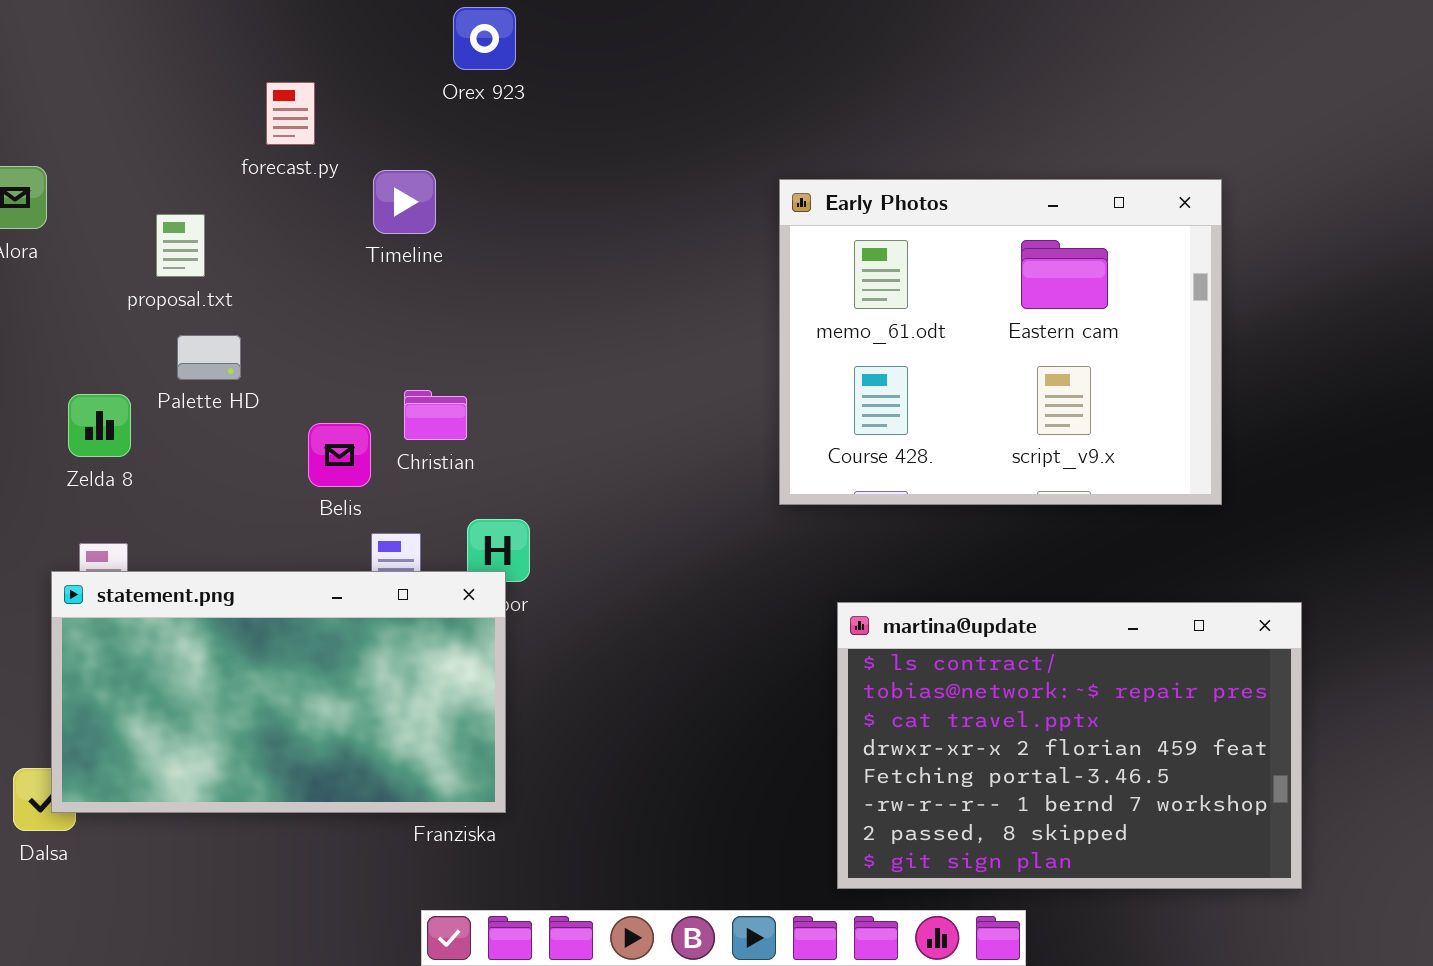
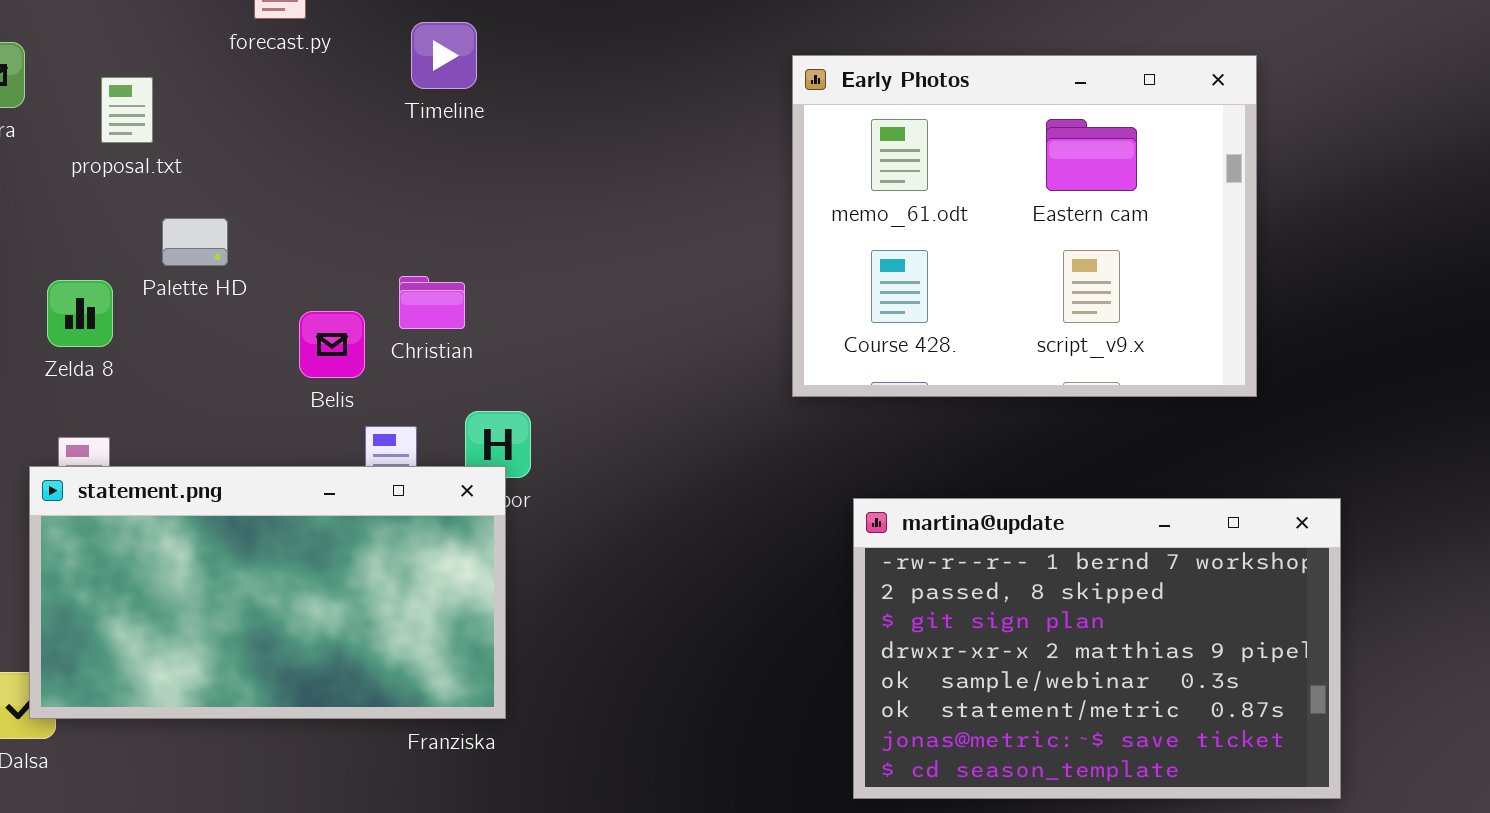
Timeline: [373,170,436,234] -> [411,22,477,89], moved
proposal.txt: [156,214,205,277] -> [101,77,153,143], moved
martina@update: [837,602,1302,889] -> [853,498,1341,799], scrolled down 5 rows

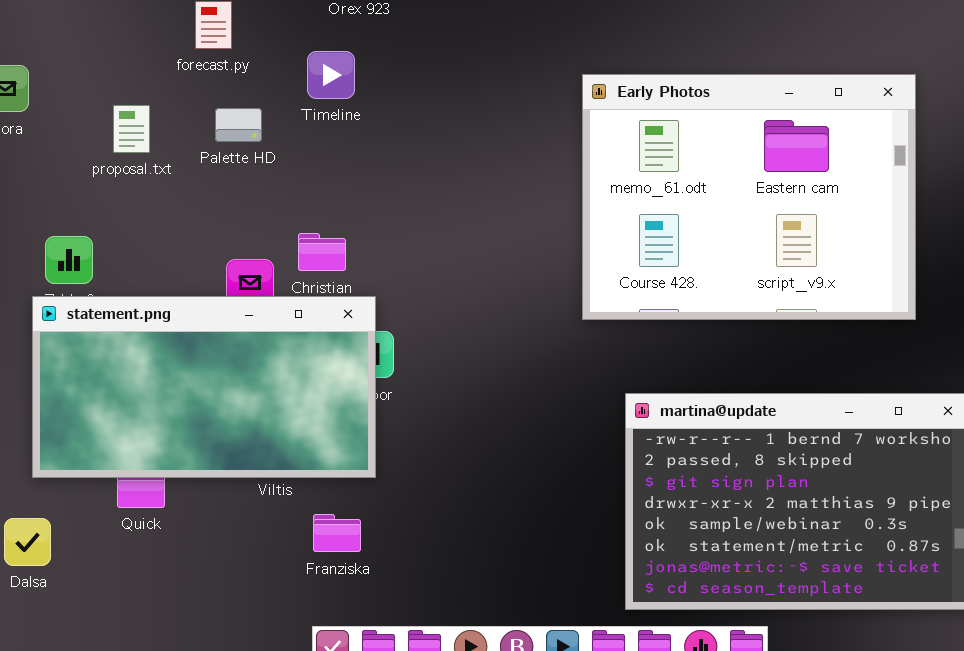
proposal.txt: [101,77,153,143] -> [113,105,150,153], moved
Palette HD: [162,218,228,266] -> [215,108,262,142], moved
statement.png: [29,466,506,719] -> [32,296,376,478], moved

